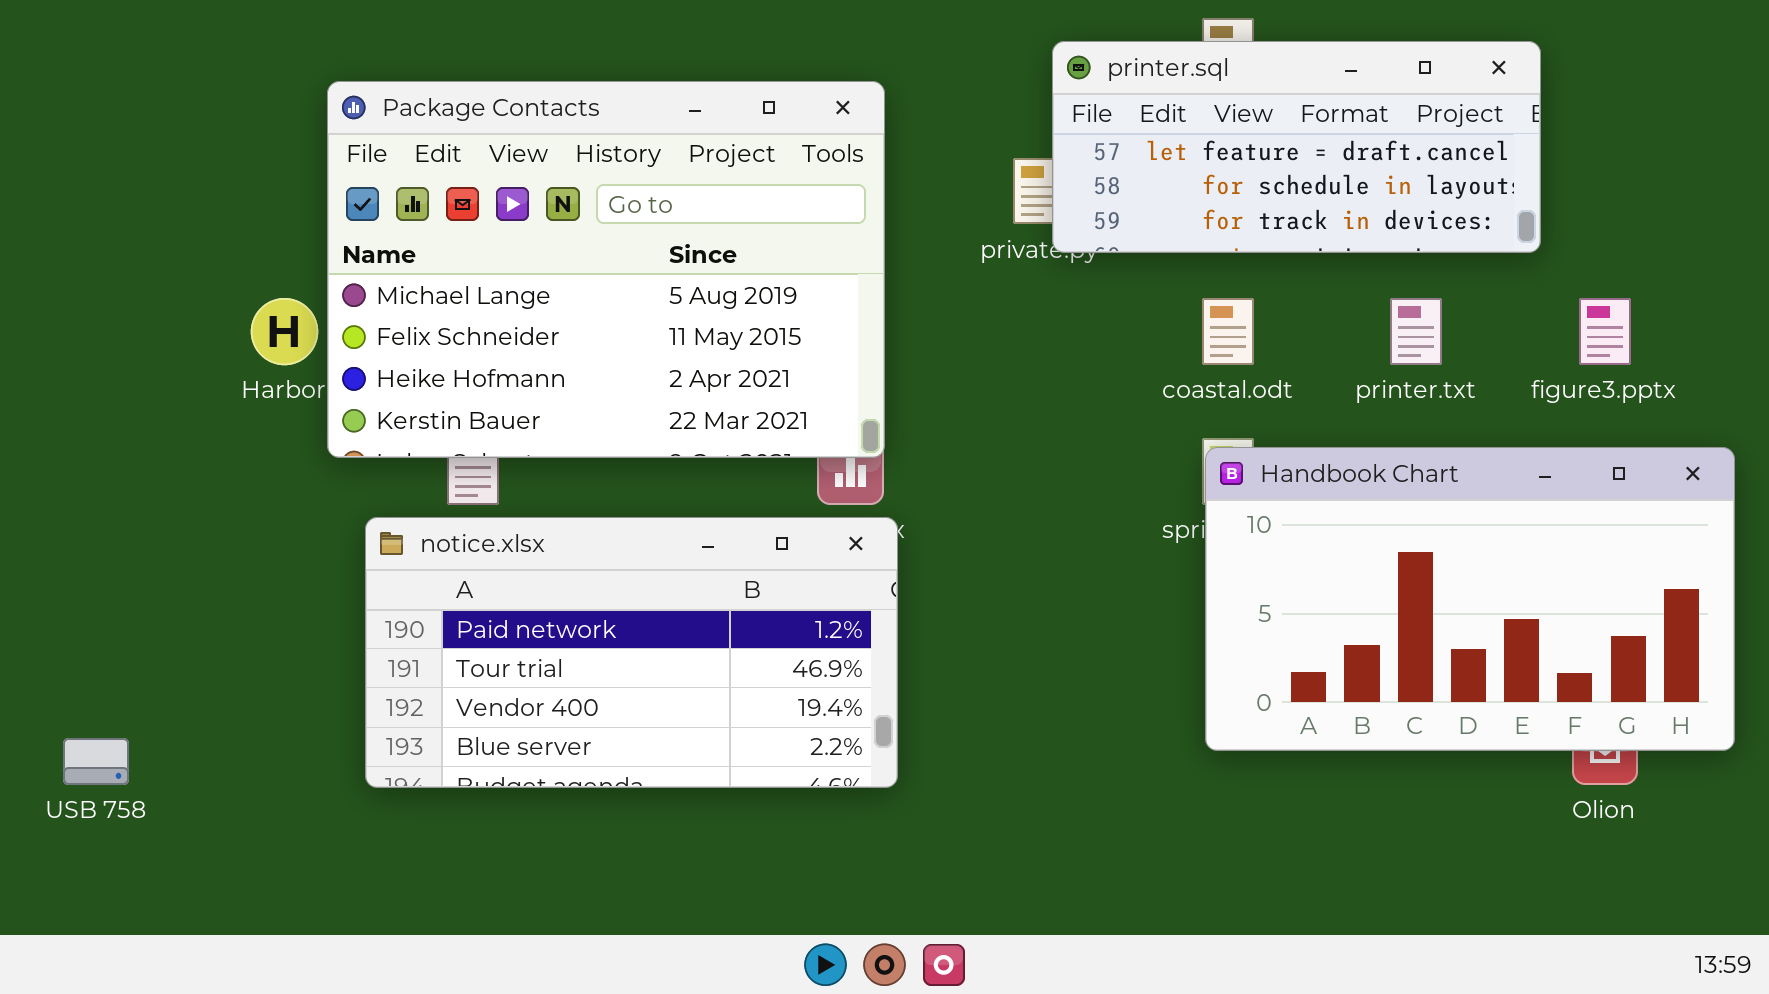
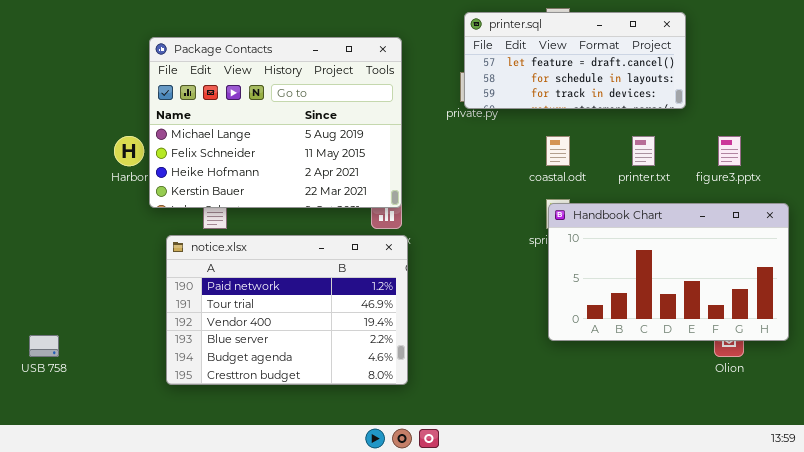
printer.sql: [1052,41,1541,253] -> [464,12,686,109], moved
notice.xlsx: [365,517,898,788] -> [166,235,408,385], resized

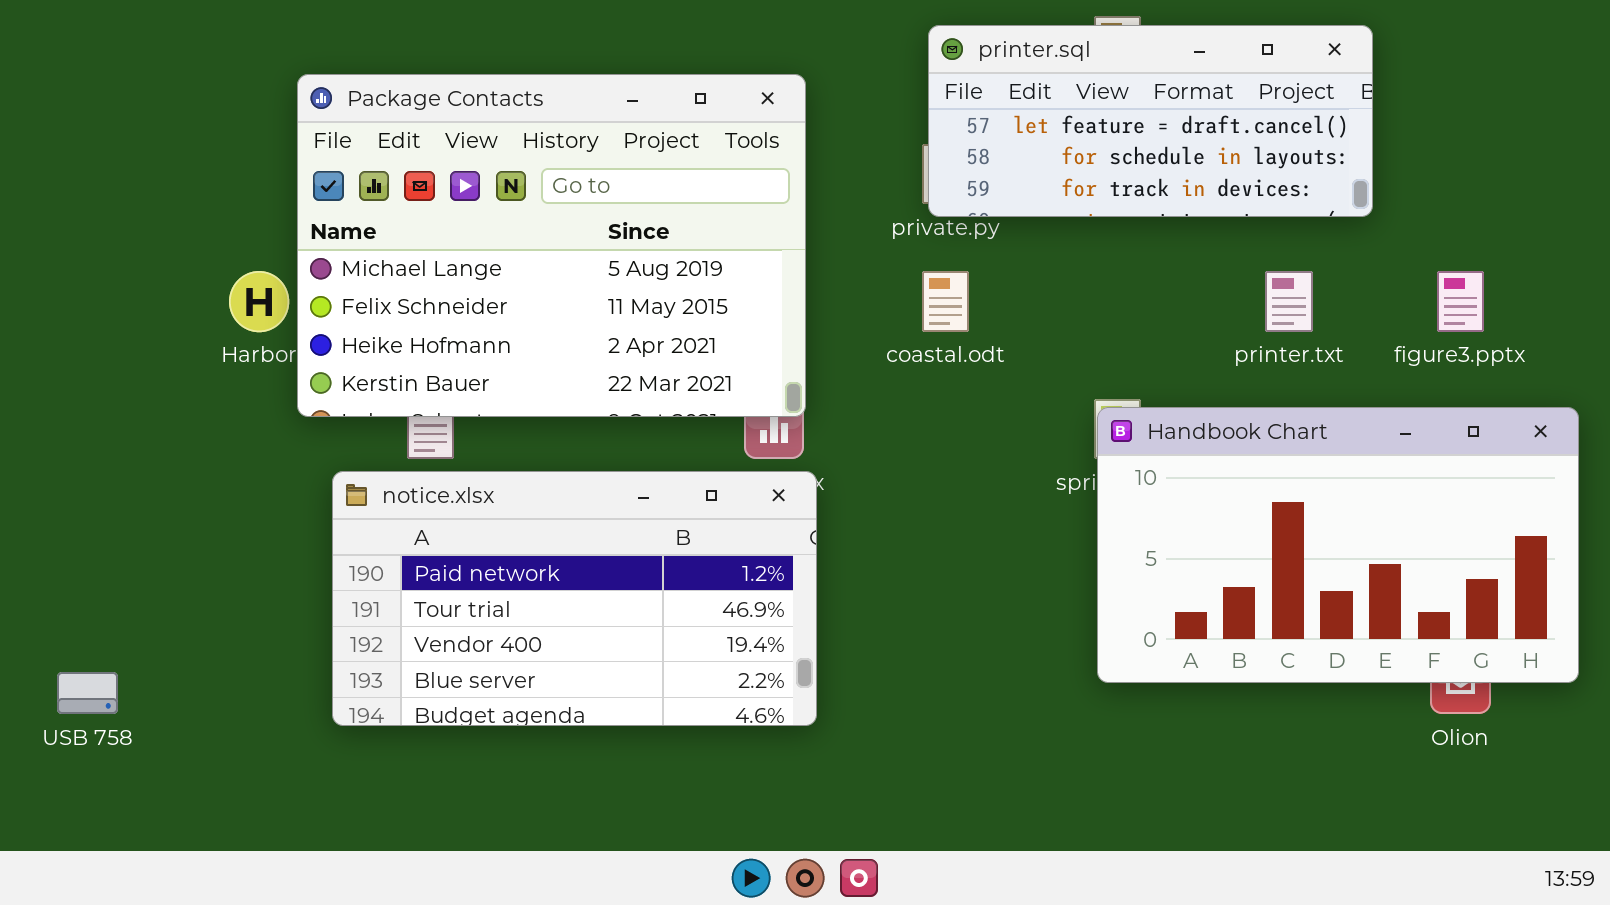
coastal.odt: [546,136,570,166] -> [922,271,969,332], moved
notice.xlsx: [166,235,408,385] -> [332,471,817,726], resized

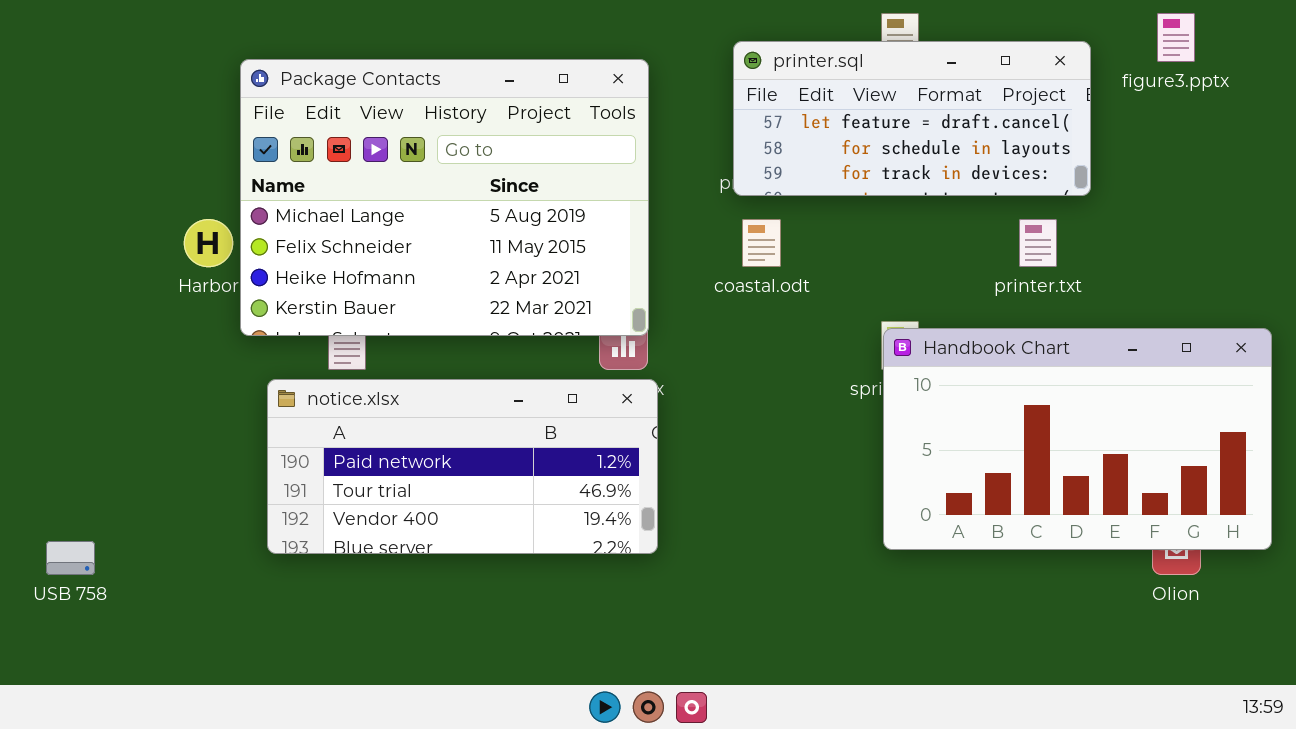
printer.sql: [928,25,1373,217] -> [733,41,1091,196], moved
figure3.pptx: [1437,271,1484,332] -> [1157,13,1195,62], moved
notice.xlsx: [332,471,817,726] -> [267,379,658,554], resized

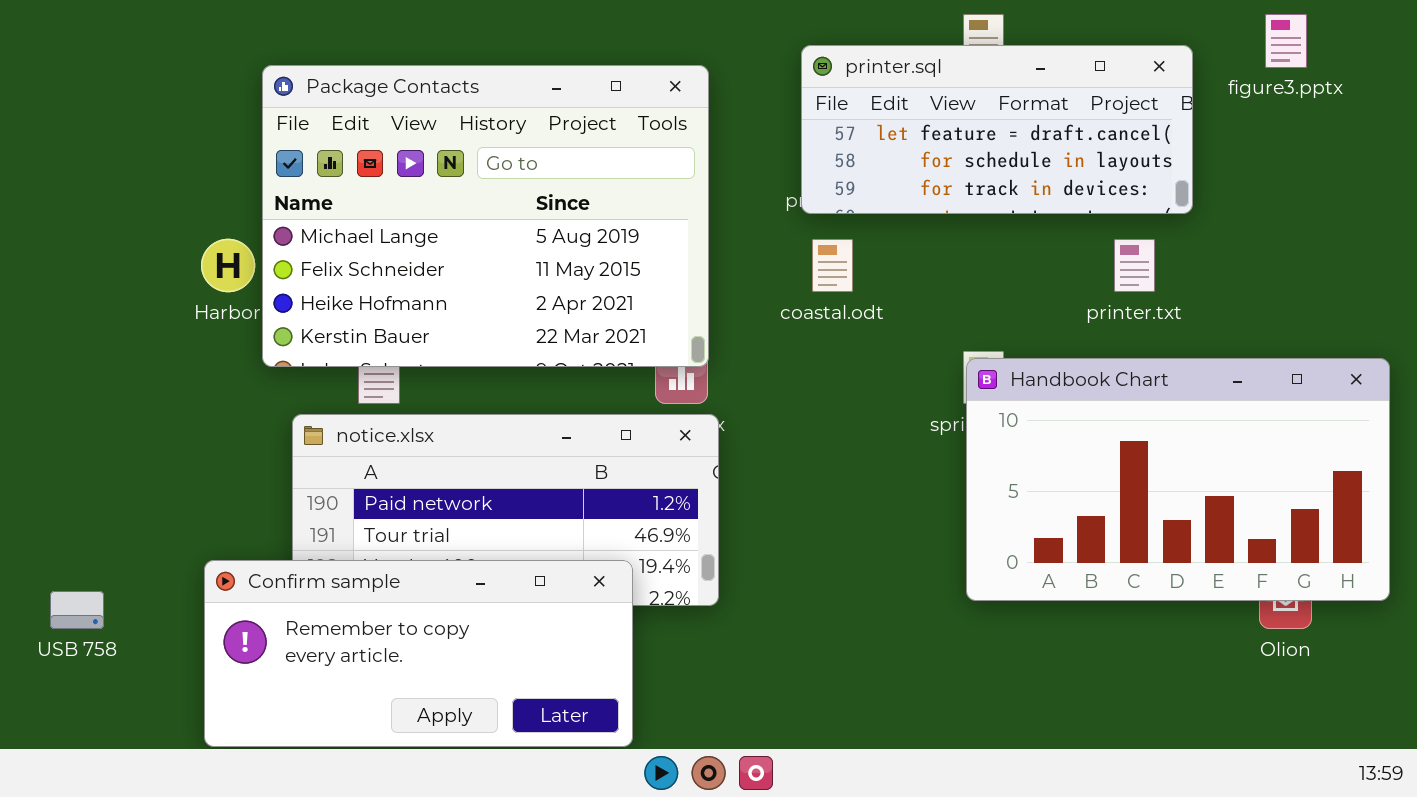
Confirm sample: none -> [204,560,633,747], opened

